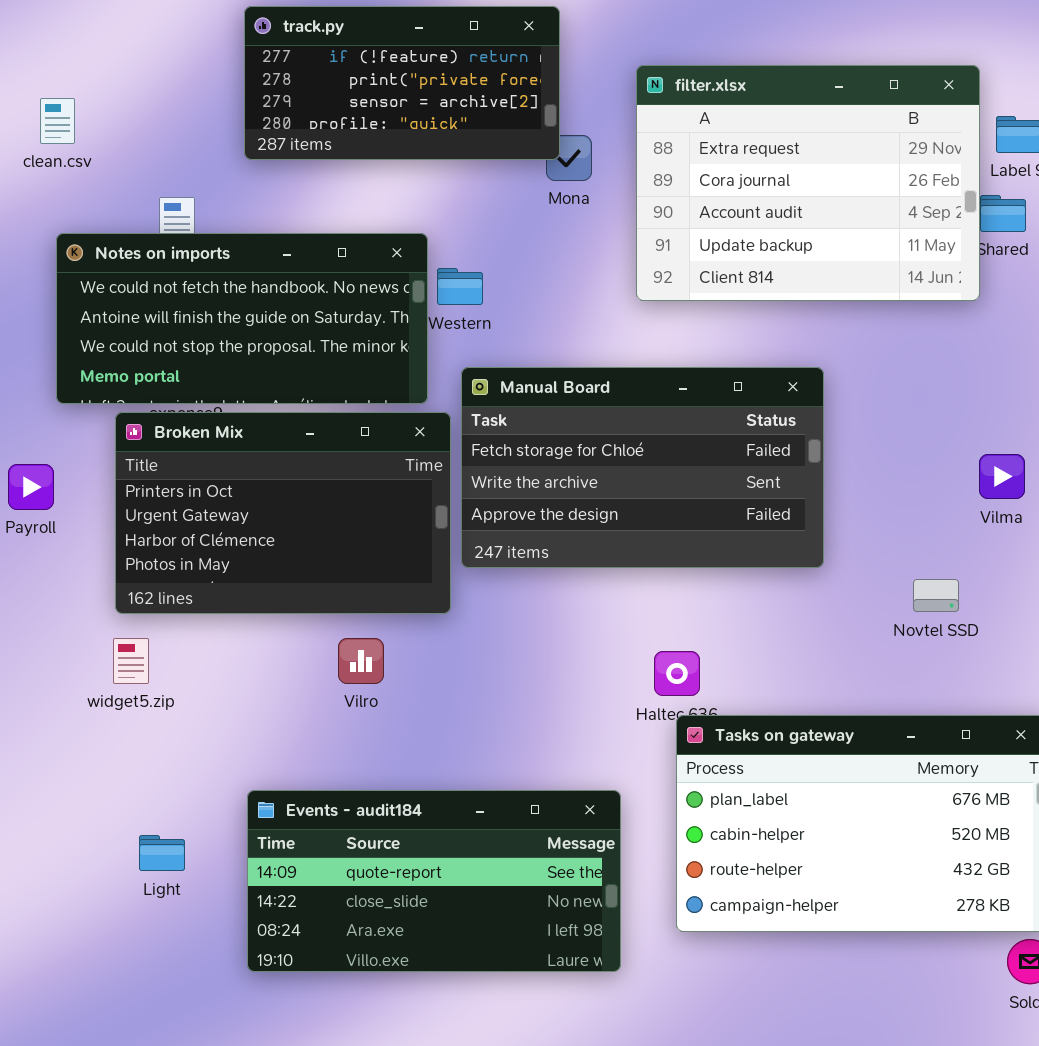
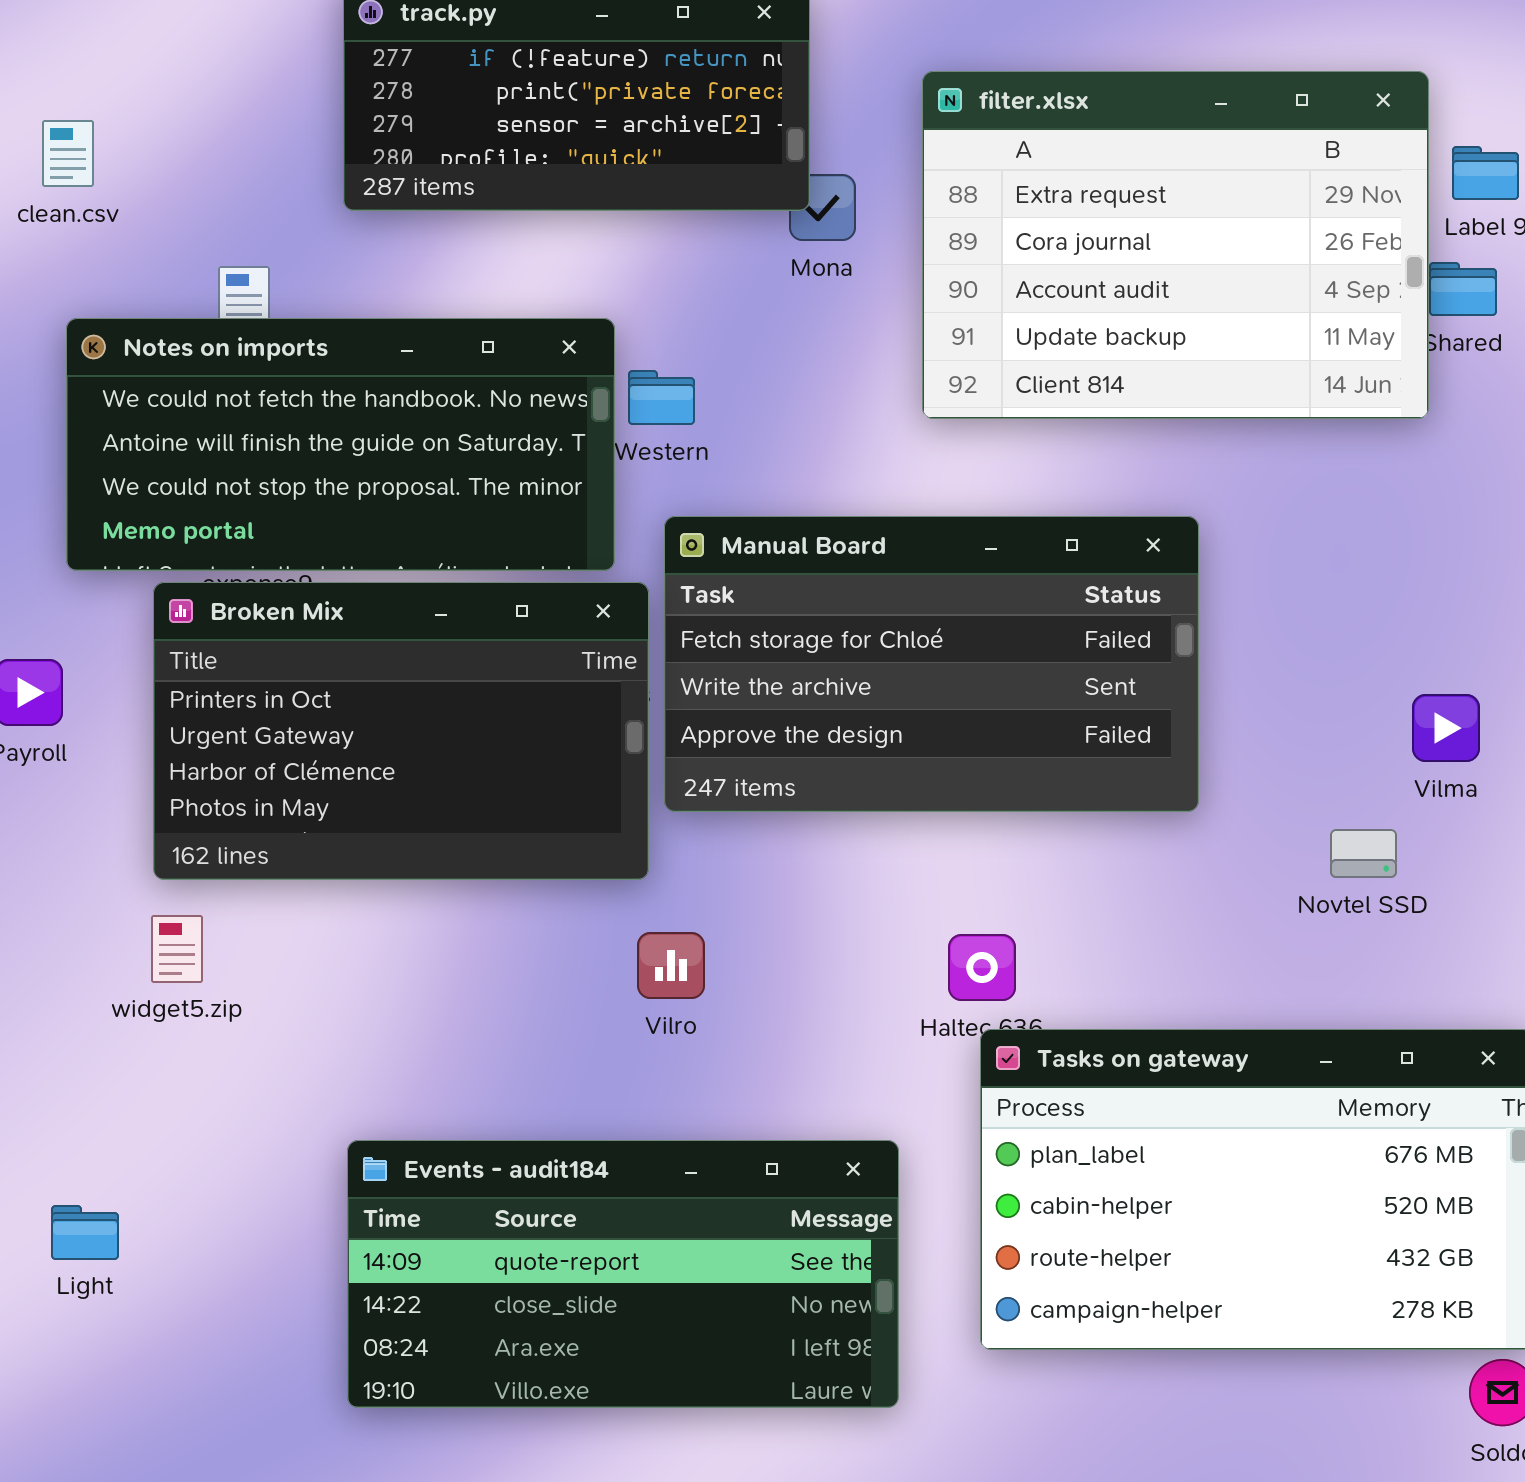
Vilma: [979,454,1025,499] -> [1412,694,1480,762], moved
Vilro: [338,638,384,684] -> [637,932,705,999], moved
Light: [139,835,185,871] -> [51,1205,119,1260], moved

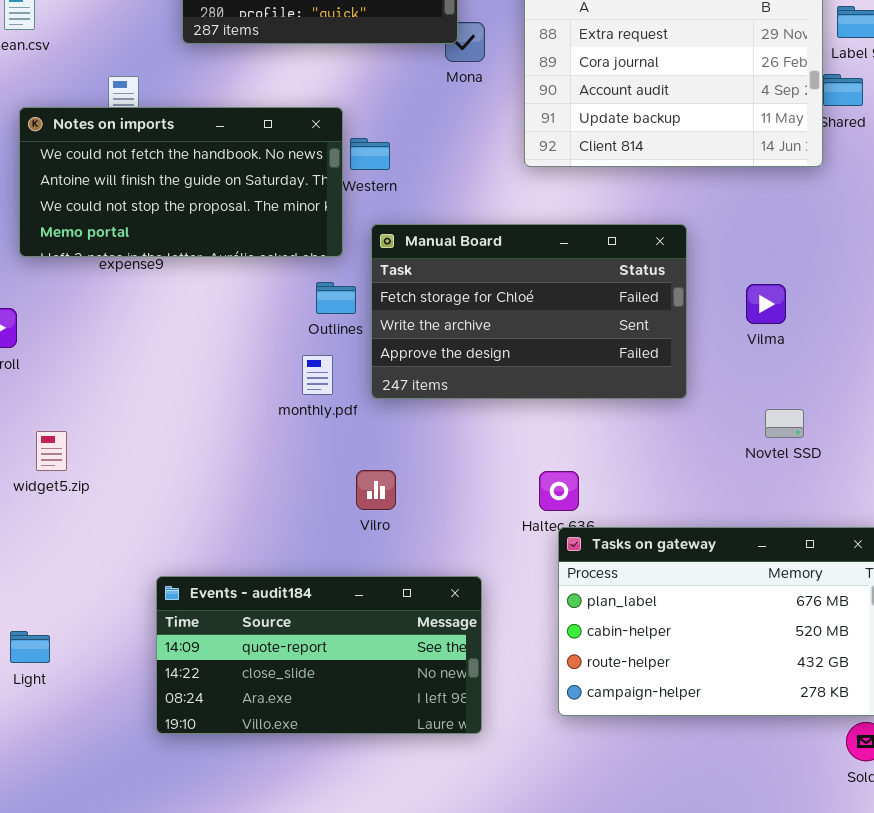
Broken Mix: [153,582,649,880] -> none, closed
Vilma: [1412,694,1480,762] -> [746,284,786,324], moved
widget5.zip: [151,915,203,983] -> [36,431,67,471], moved
Events - audit184: [347,1140,899,1408] -> [156,576,482,734], moved

